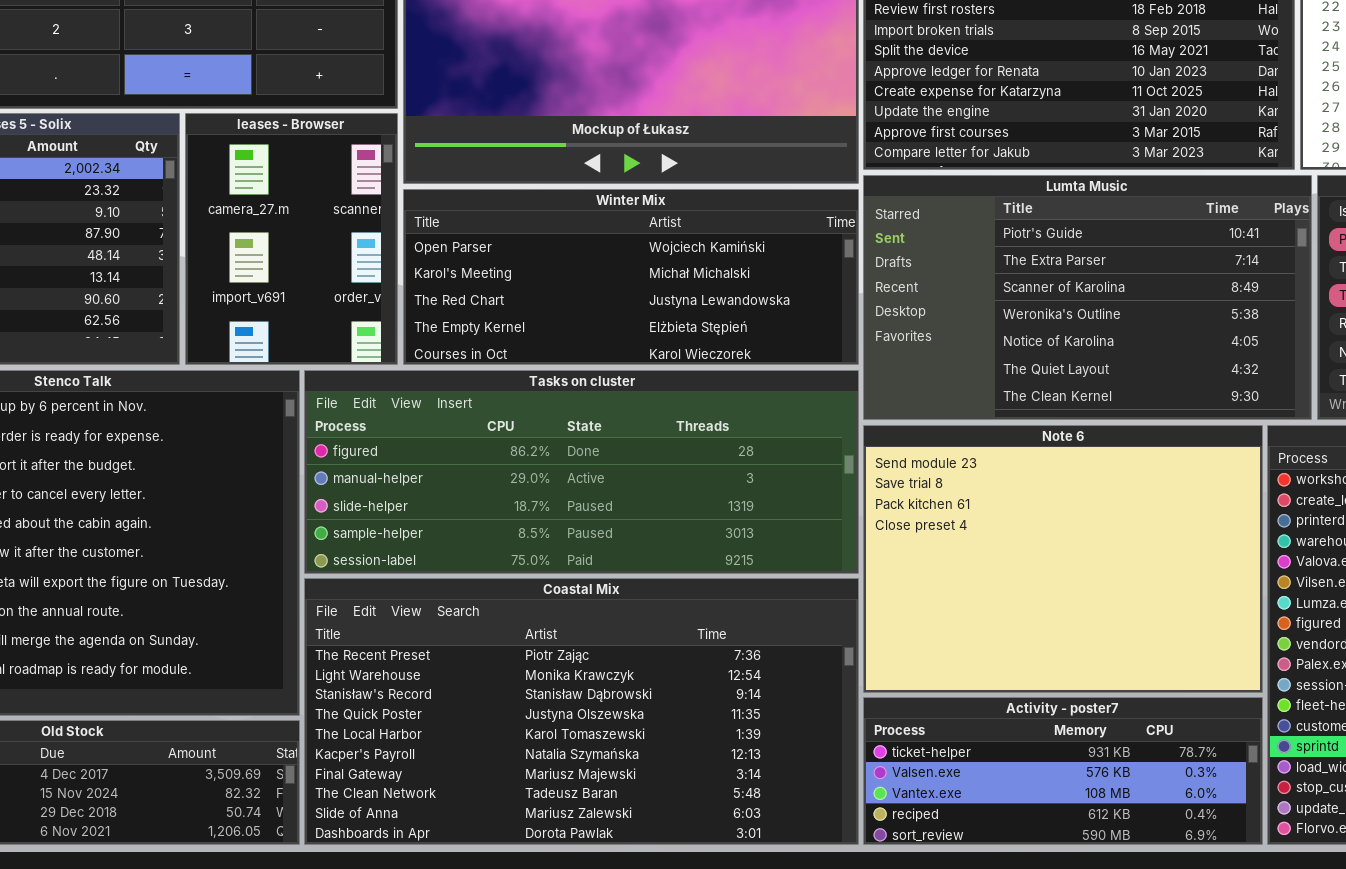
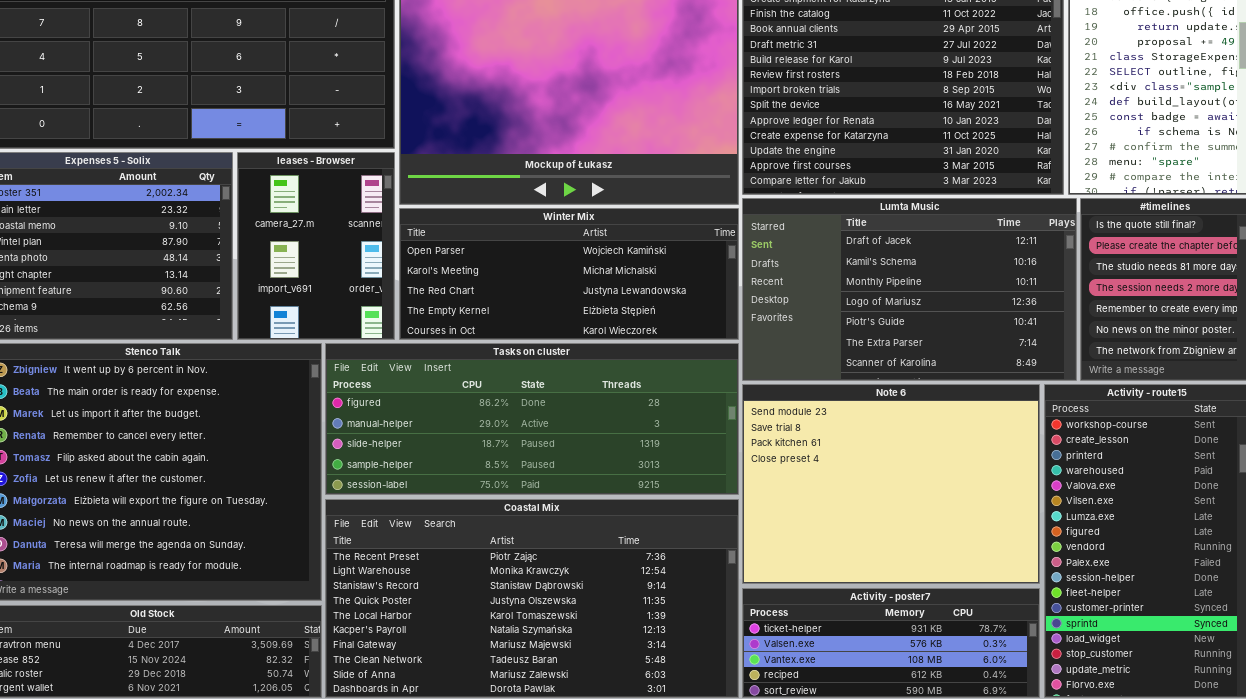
Lumta Music: [863,175,1312,420] -> [742,198,1077,381], scrolled up 4 rows

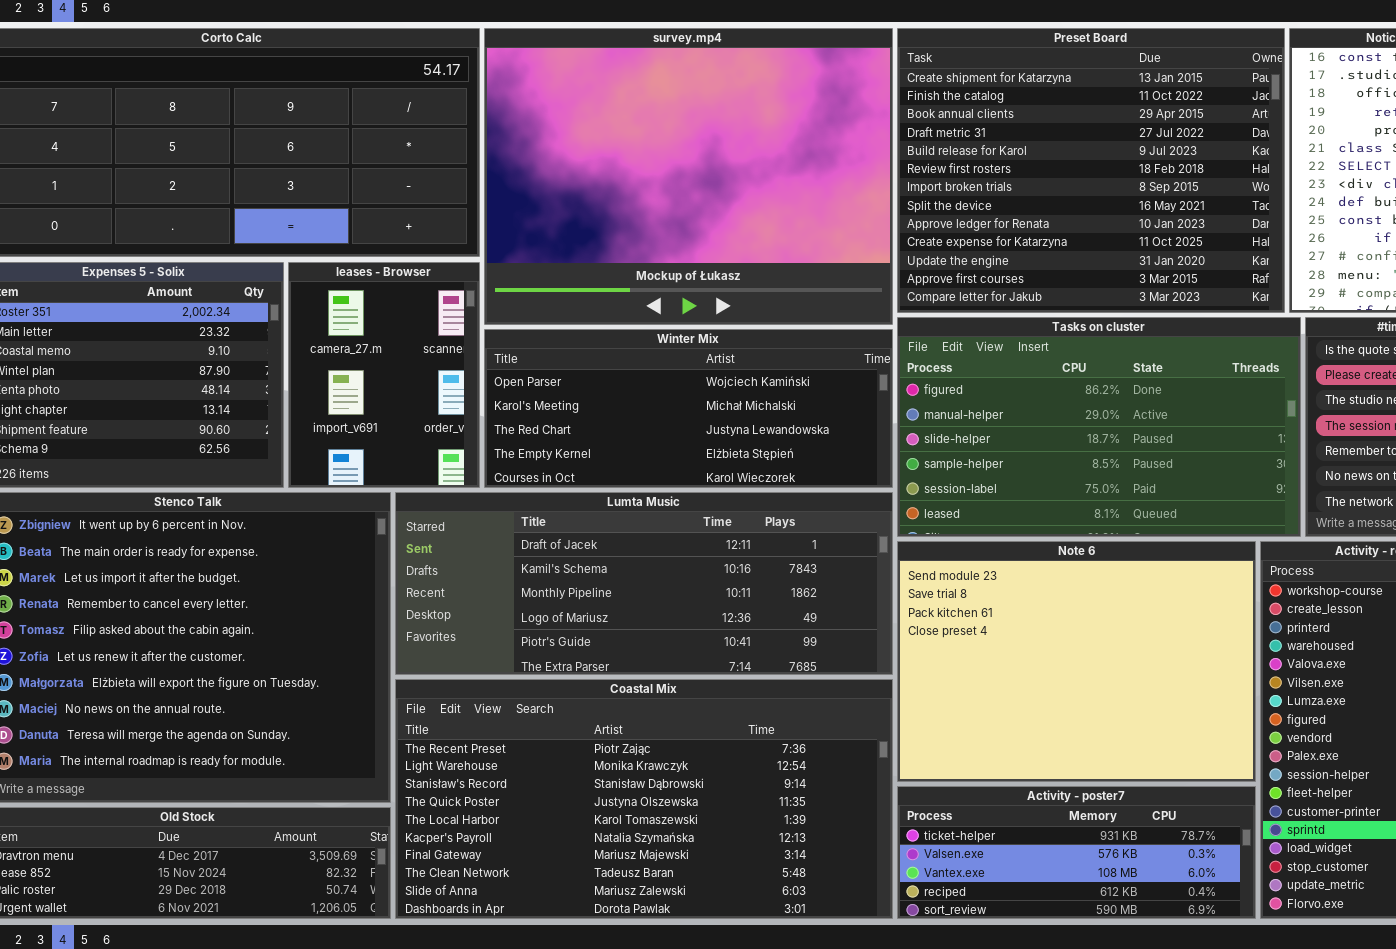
Lumta Music: [742,198,1077,381] -> [395,492,893,675], moved, resized
Tasks on cluster: [325,343,739,495] -> [897,317,1301,537], moved, resized

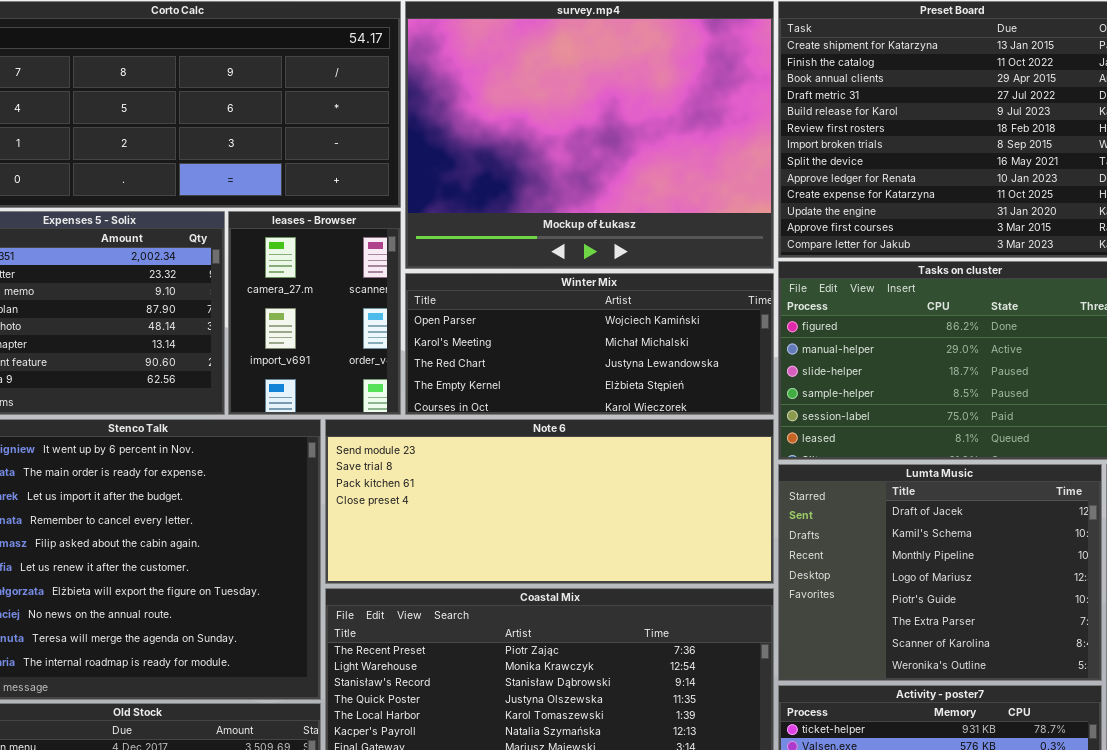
Lumta Music: [395,492,893,675] -> [778,464,1102,681], moved, resized
Note 6: [897,541,1256,782] -> [325,419,774,584], moved, resized

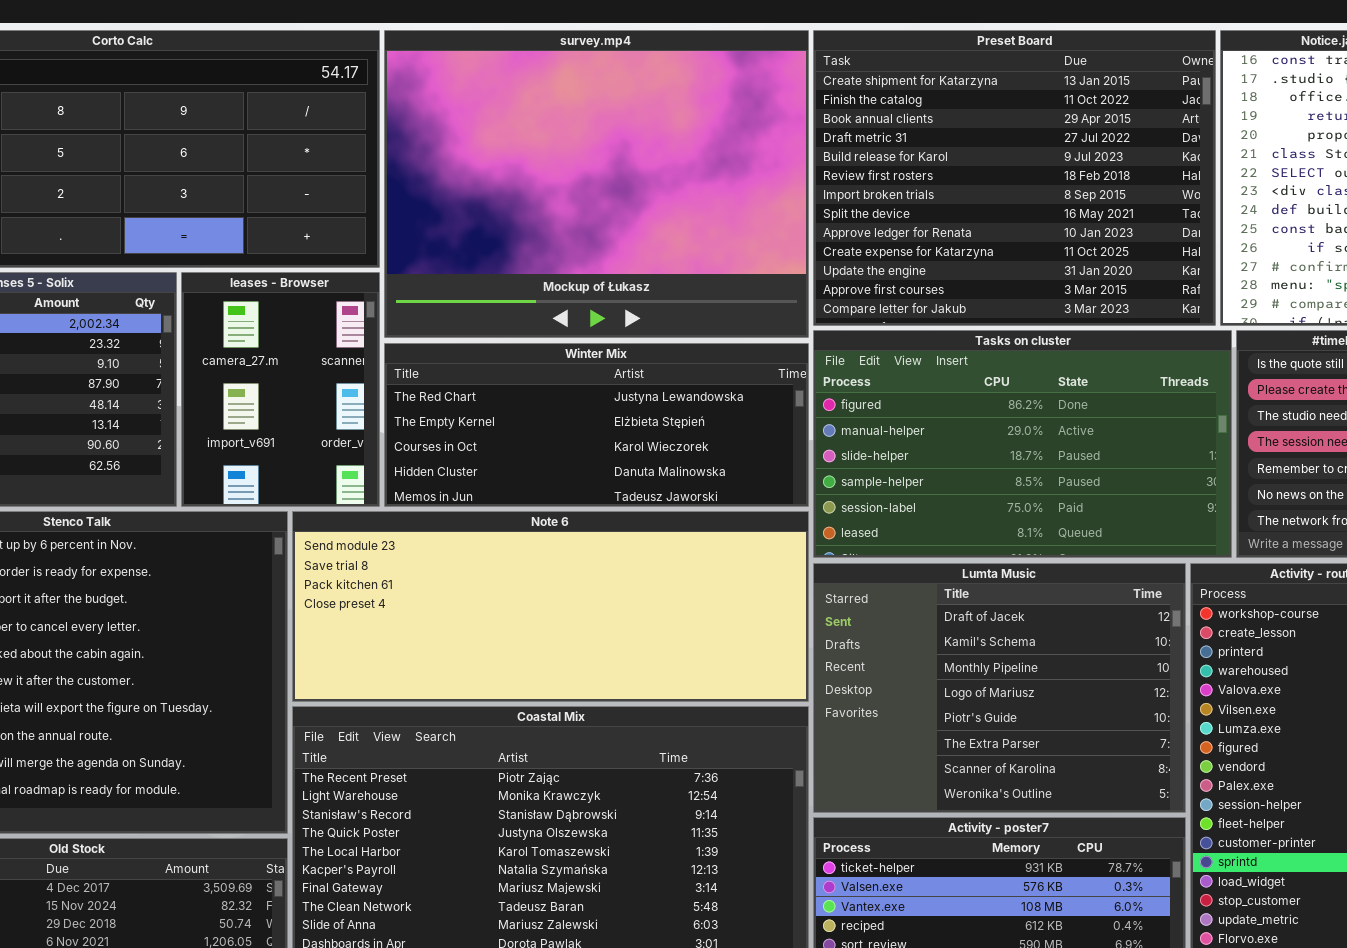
Winter Mix: [405,273,774,415] -> [384,343,809,507], scrolled down 2 rows

